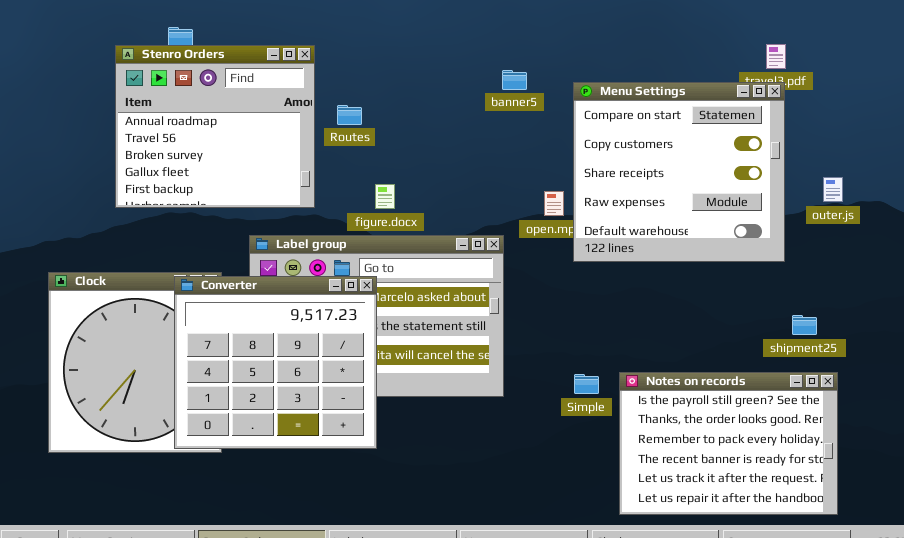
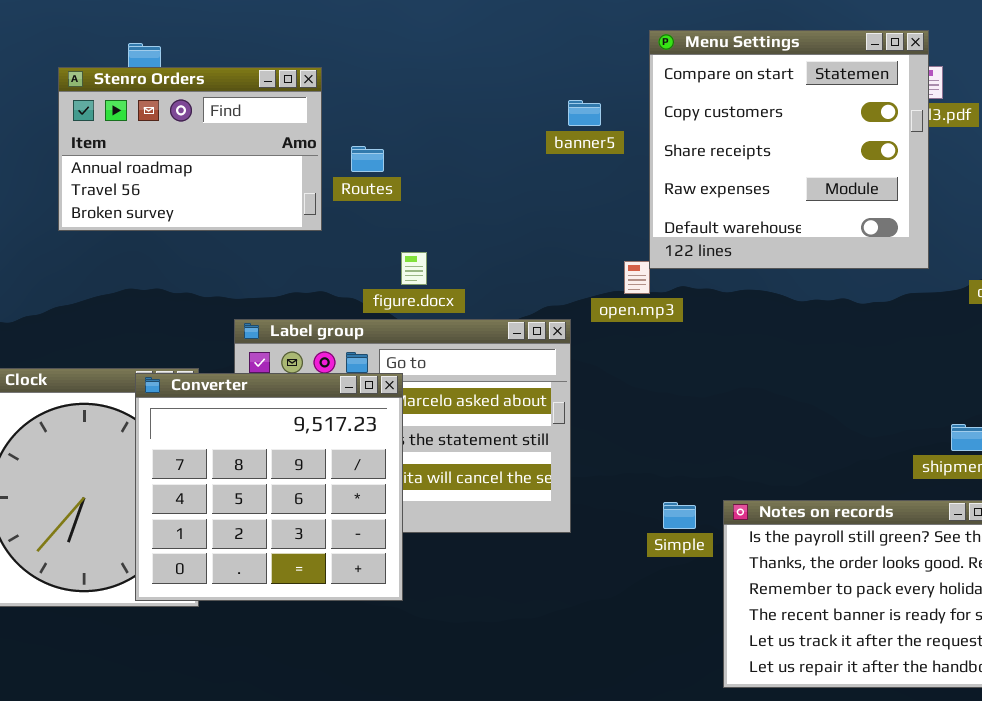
Stenro Orders: [115,45,315,208] -> [58,67,322,231], resized
Menu Settings: [573,82,785,262] -> [649,30,929,269], moved

